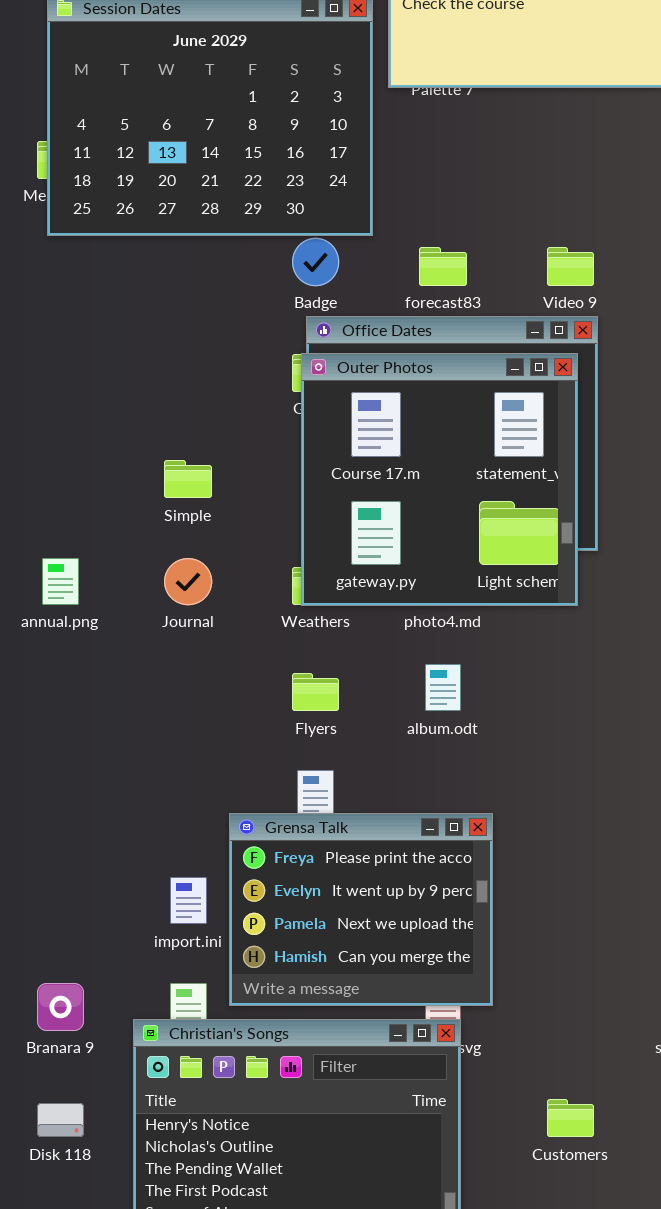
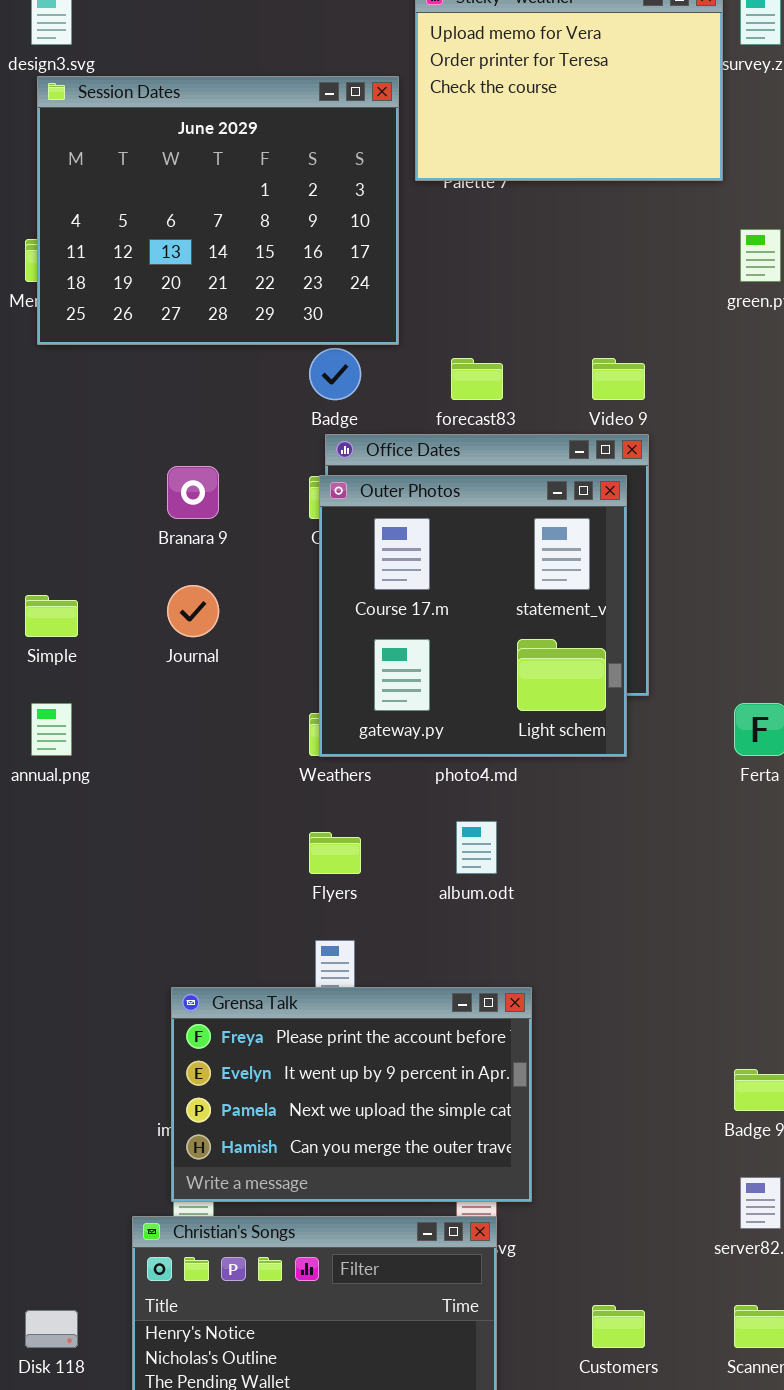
Simple: [164,460,212,498] -> [25,595,78,637], moved
Journal: [164,558,212,605] -> [167,585,219,637], moved
Grensa Talk: [229,813,493,1006] -> [171,987,532,1202], resized
Branara 9: [37,983,84,1031] -> [167,466,219,519], moved

